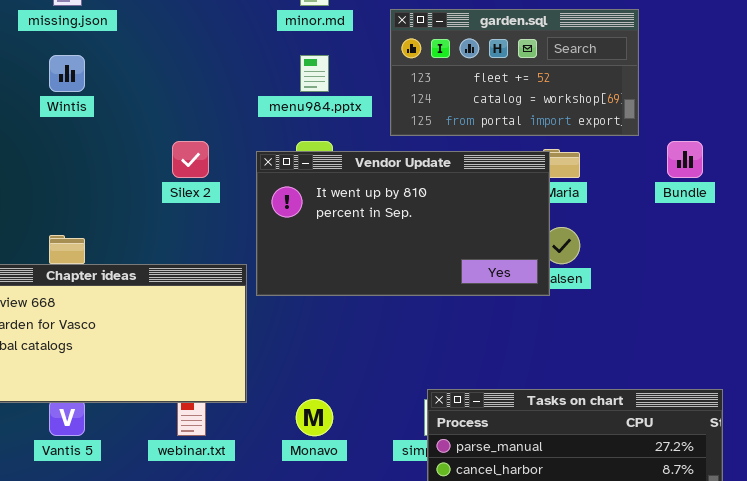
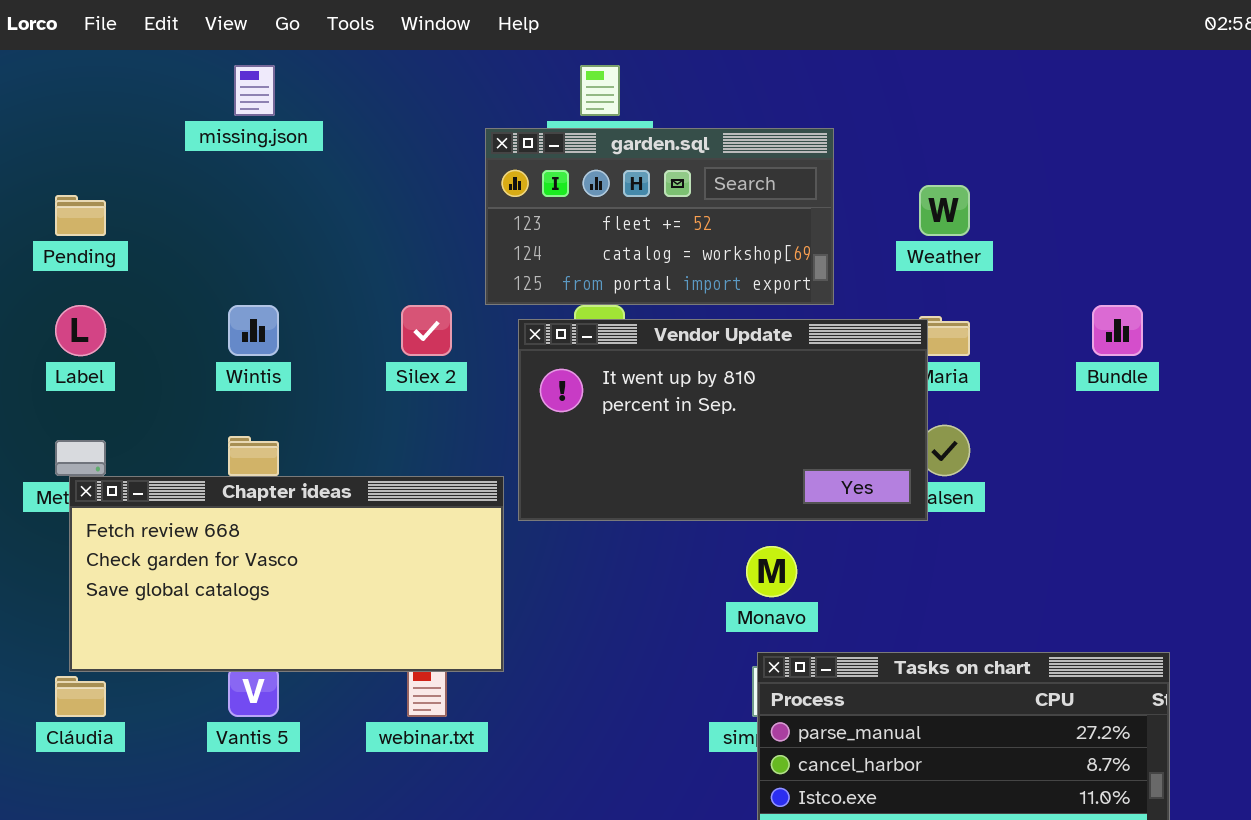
garden.sql: [390,9,639,136] -> [485,128,834,305], moved
Wintis: [49,55,85,92] -> [228,305,279,356], moved
Monavo: [296,399,333,436] -> [746,546,797,597], moved

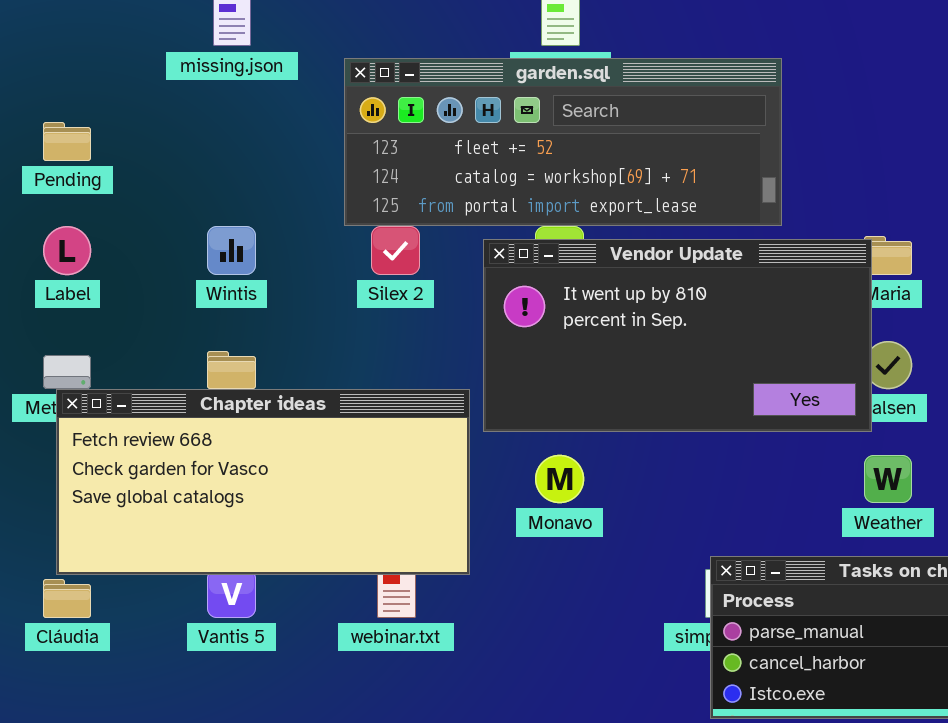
garden.sql: [485,128,834,305] -> [344,58,782,226], resized
Weather: [919,185,970,236] -> [864,455,912,503], moved
Monavo: [746,546,797,597] -> [535,455,584,503], moved

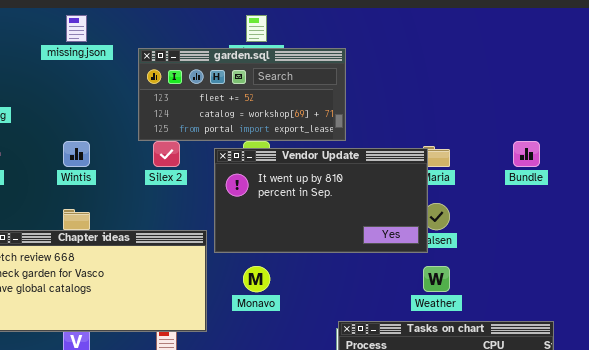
garden.sql: [344,58,782,226] -> [138,48,346,141], resized

